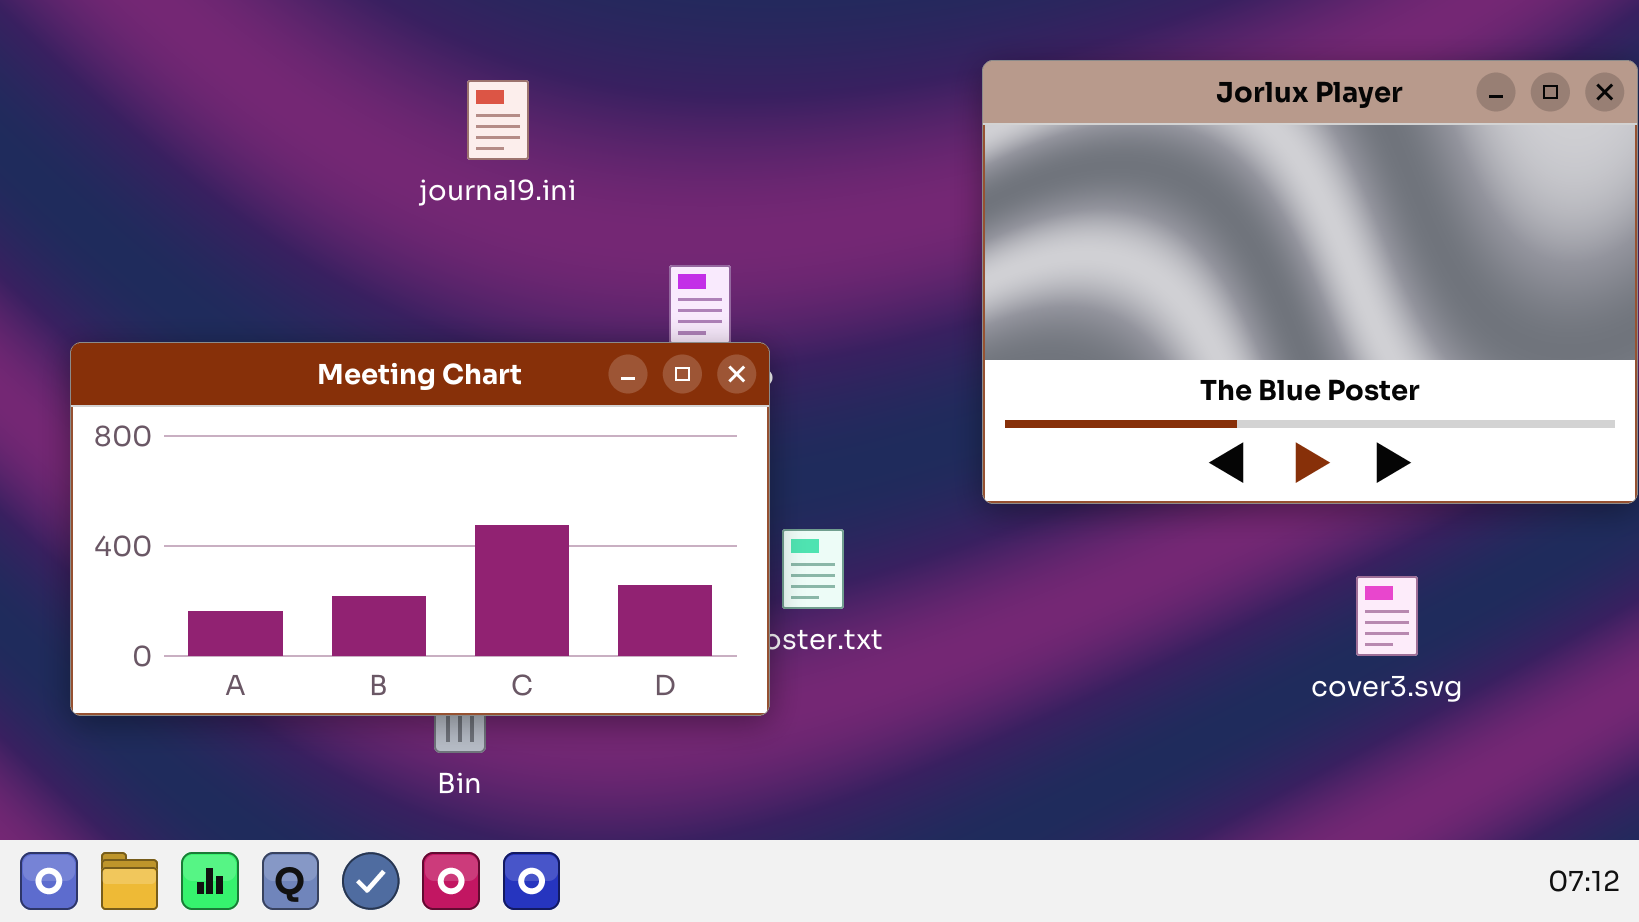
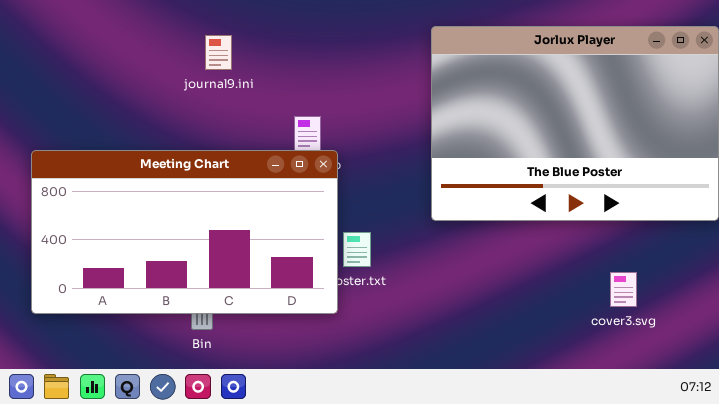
cover3.svg: [1356,576,1418,656] -> [610,272,637,307], moved

